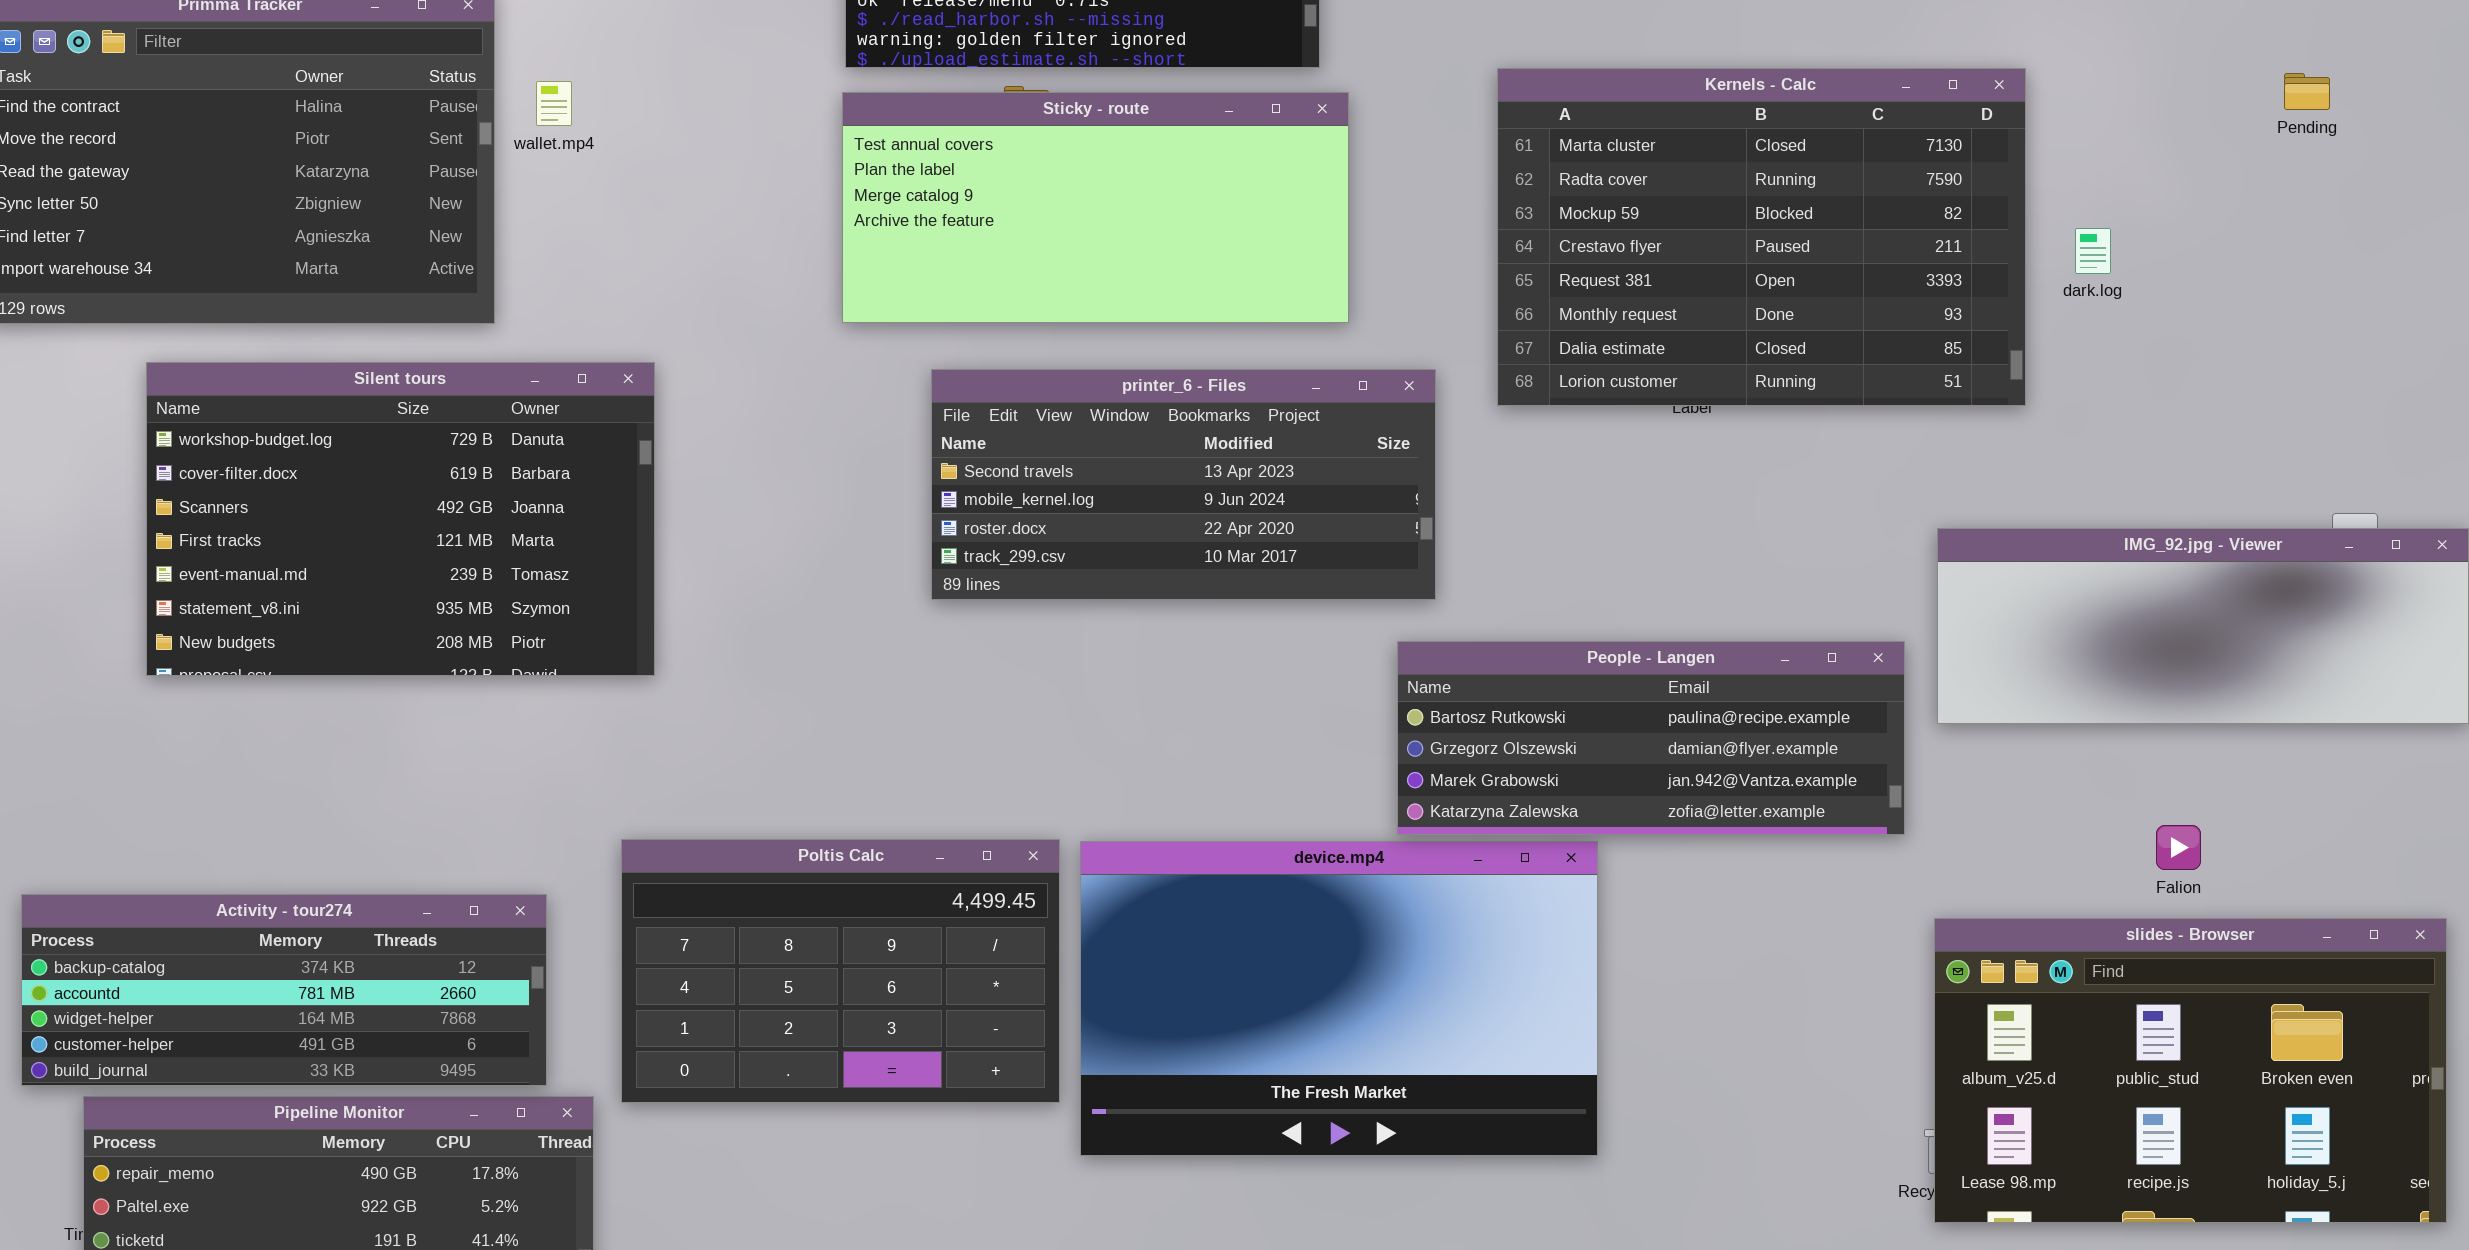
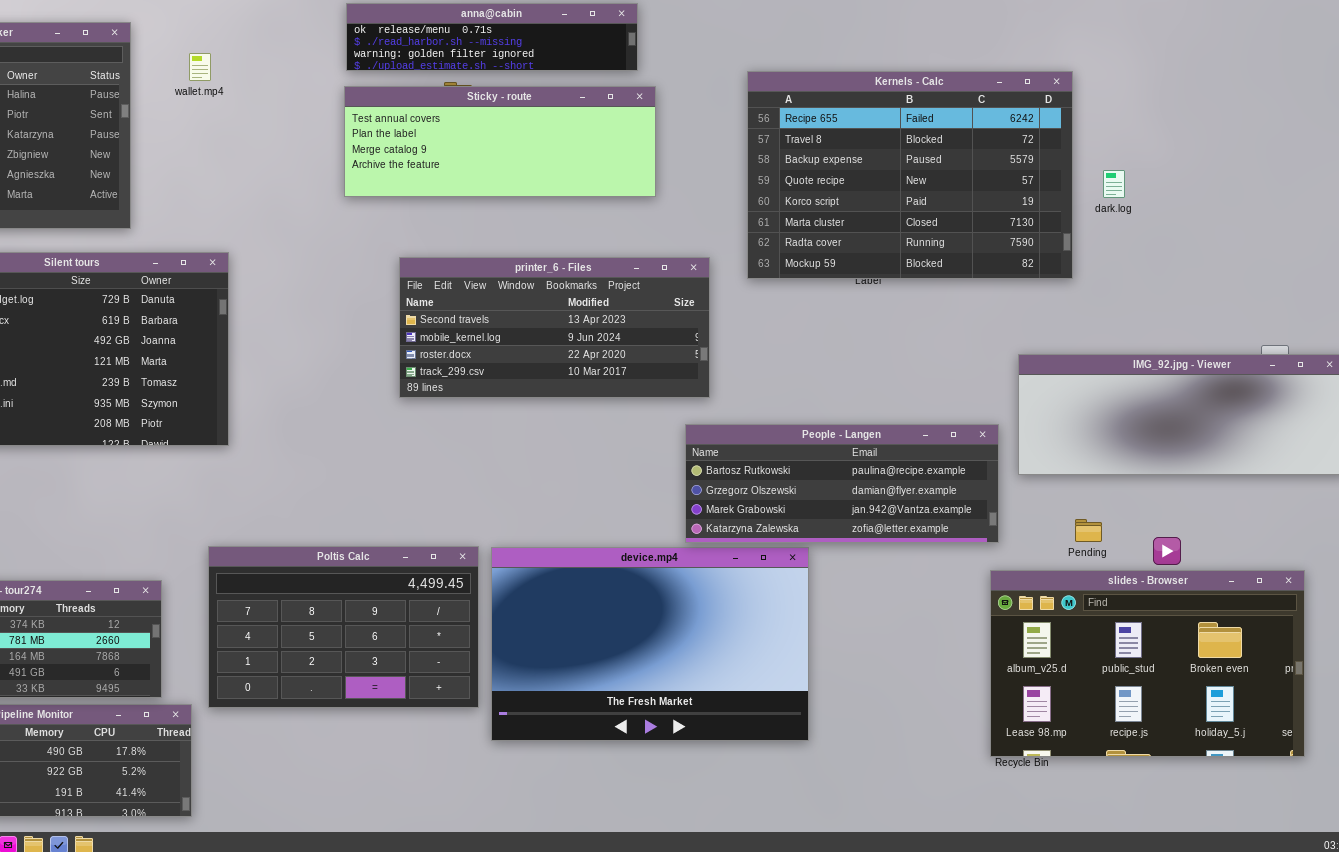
Kernels - Calc: [1497,68,2026,406] -> [747,71,1073,279], scrolled up 5 rows
Pending: [2284,73,2330,110] -> [1075,519,1102,542], moved
wallet.mp4: [536,81,572,126] -> [189,53,211,81], moved
Sticky - route: [842,92,1349,323] -> [344,86,656,197], resized
slides - Browser: [1934,918,2447,1223] -> [990,570,1305,757], moved

